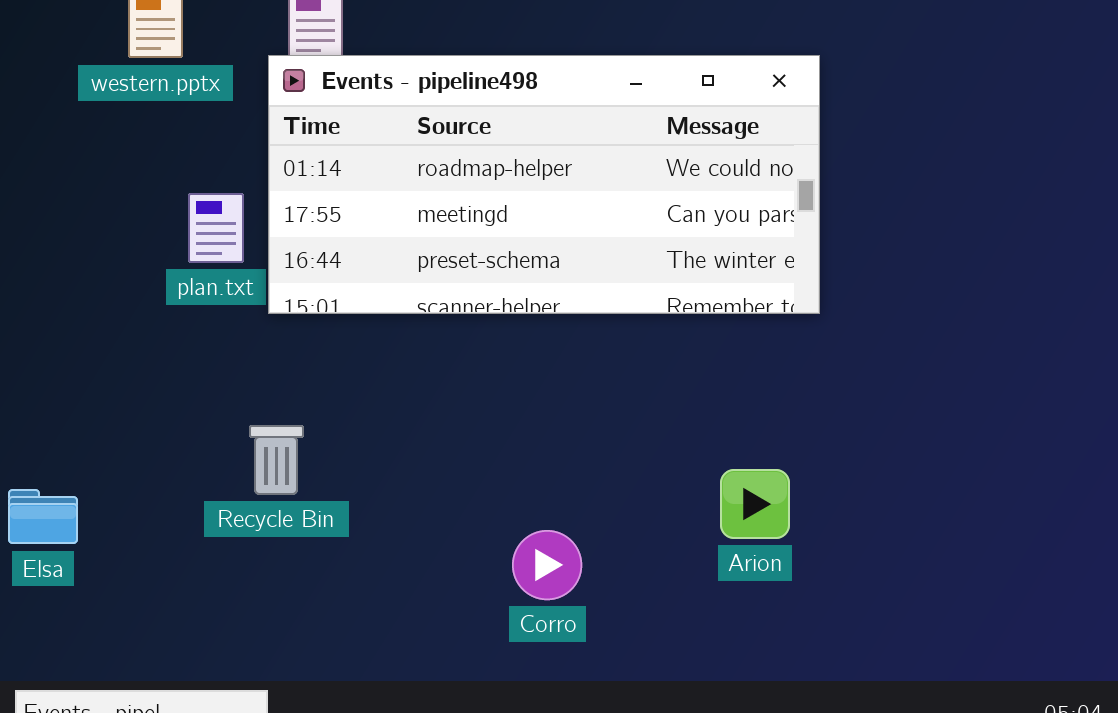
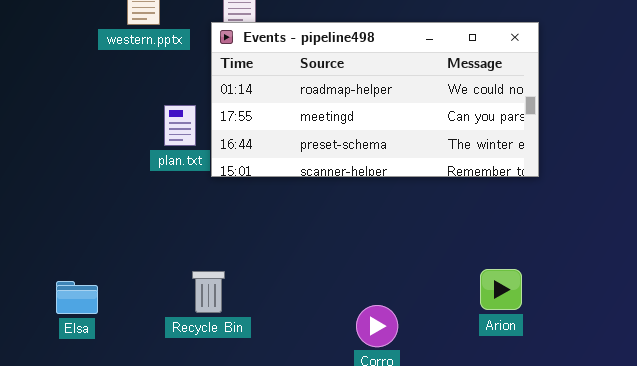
Recycle Bin: [249,425,304,495] -> [192,271,225,313], moved

